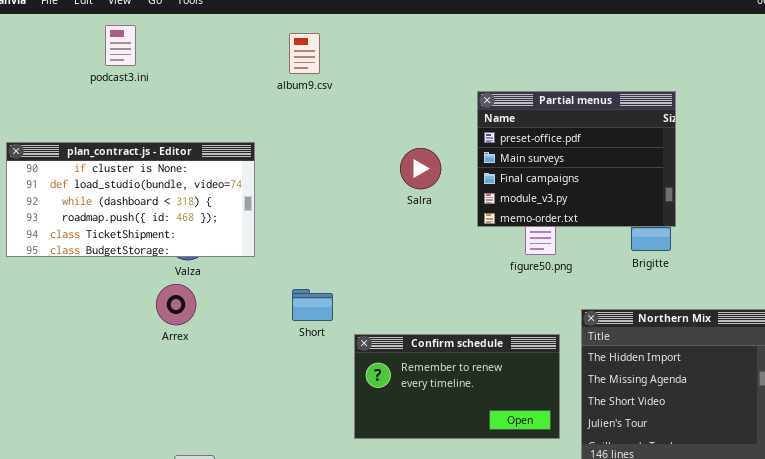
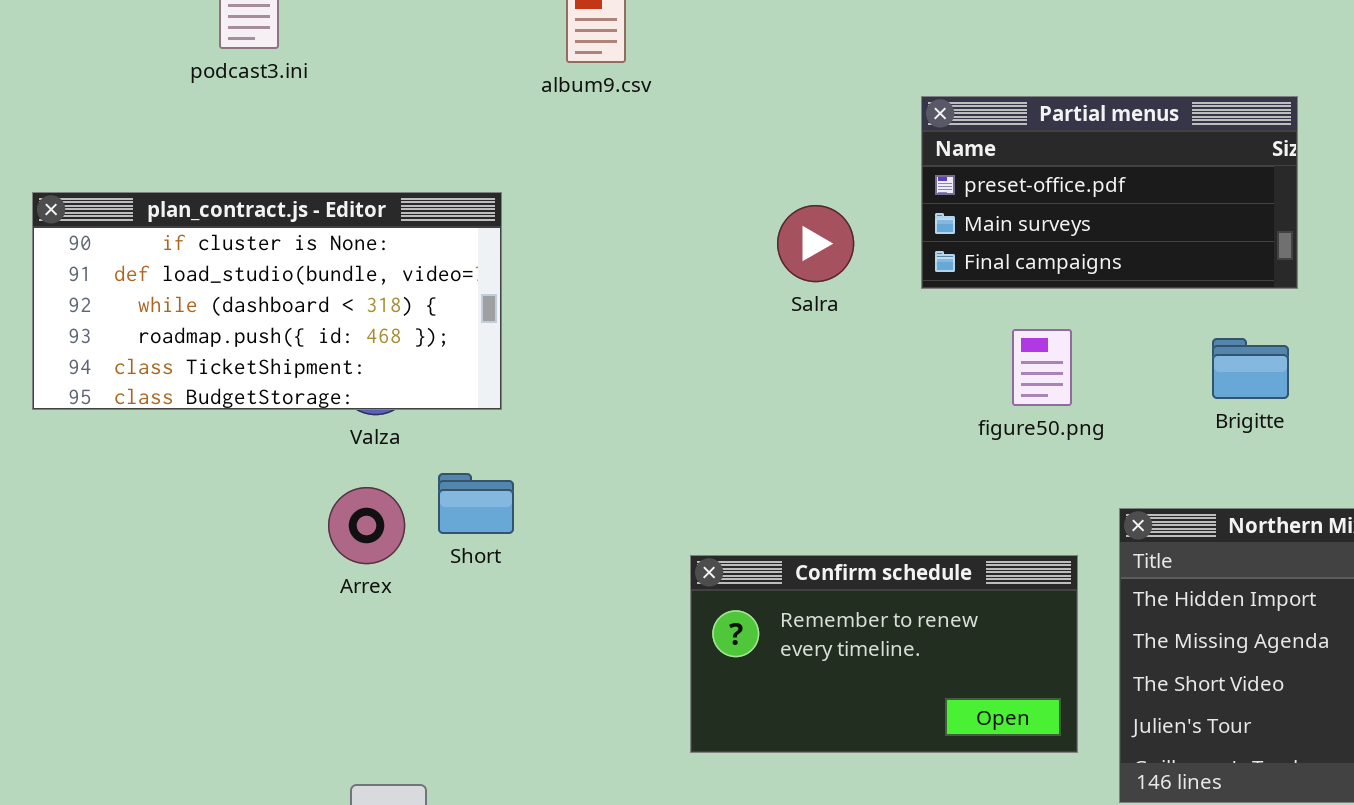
Partial menus: [477,91,676,227] -> [921,96,1298,289], resized
Arrex: [156,284,196,325] -> [328,487,405,564], moved
Short: [292,289,333,321] -> [438,473,514,534], moved

